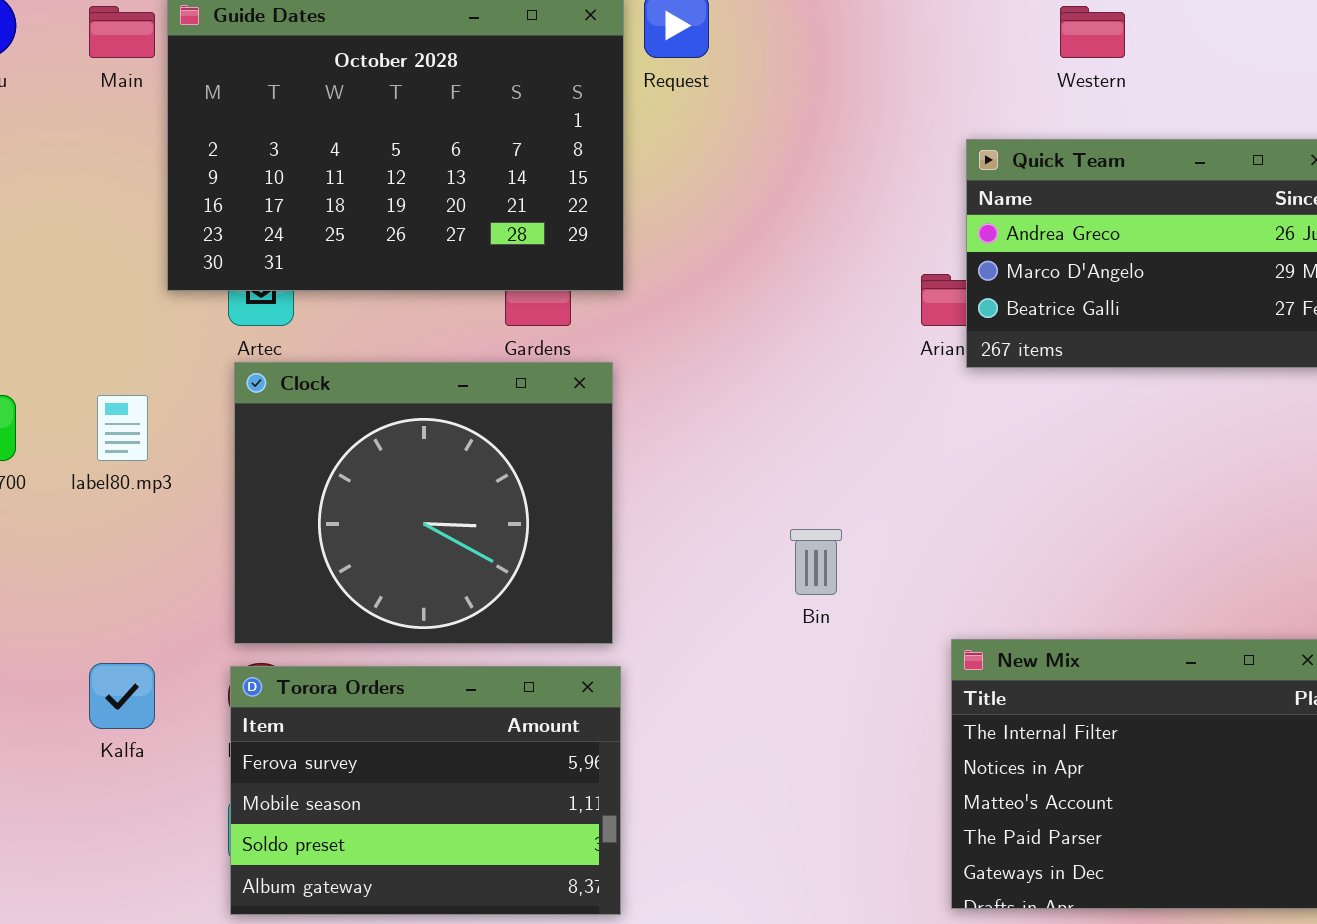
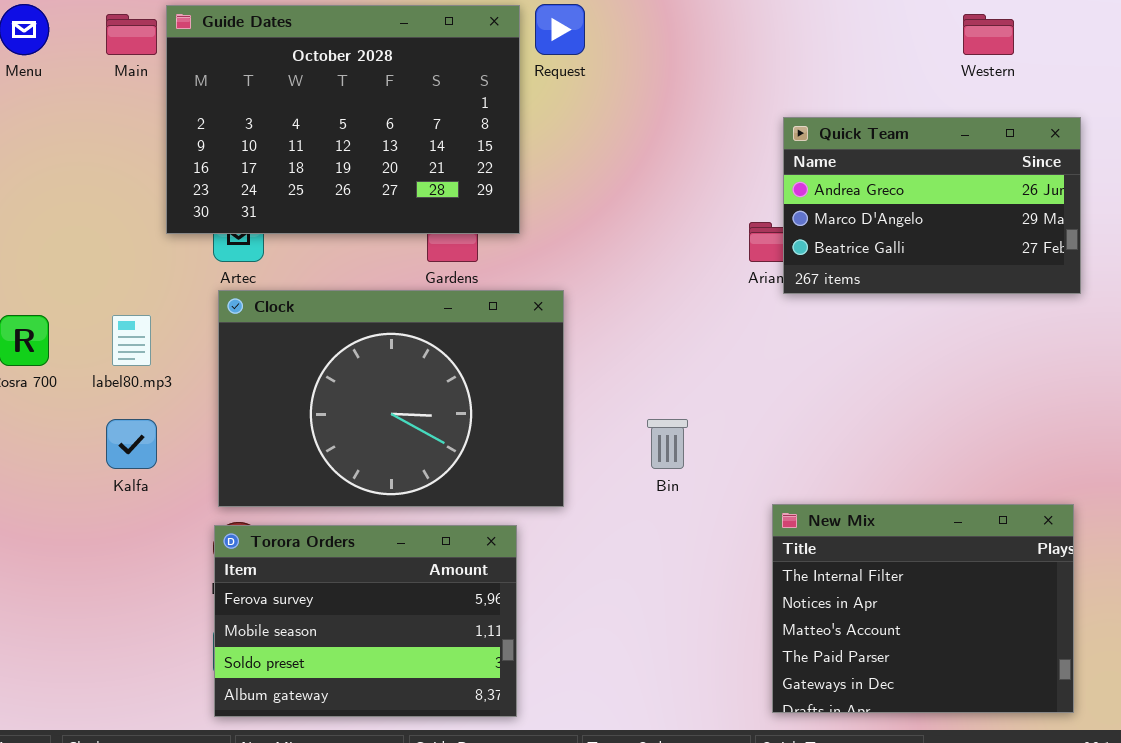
Western: [1060,6,1125,58] -> [963,14,1014,55], moved
Clock: [234,362,613,644] -> [218,290,564,507], resized
Kalfa: [89,663,155,729] -> [106,419,157,469], moved

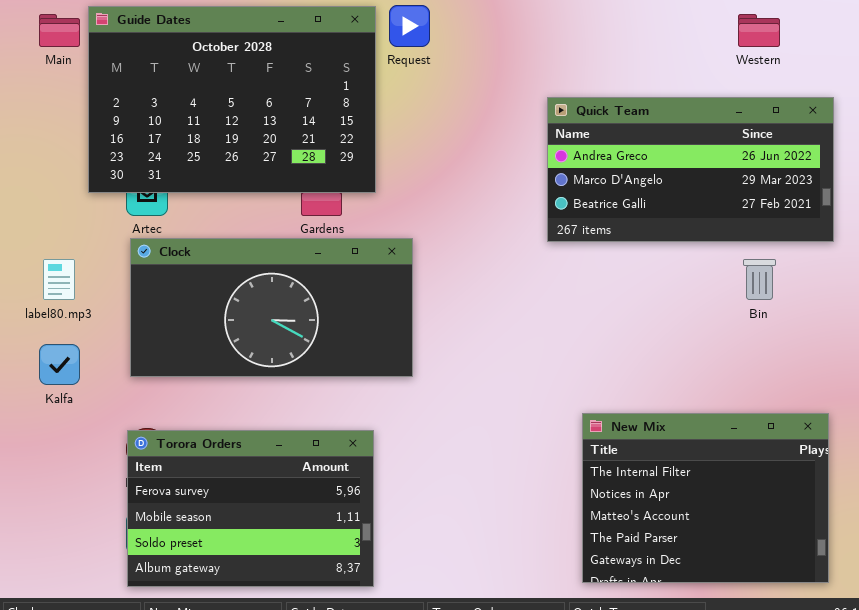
Quick Team: [783,117,1081,294] -> [547,97,834,242], resized
Clock: [218,290,564,507] -> [130,238,413,377], resized
Bin: [647,419,688,469] -> [743,259,776,300], moved

